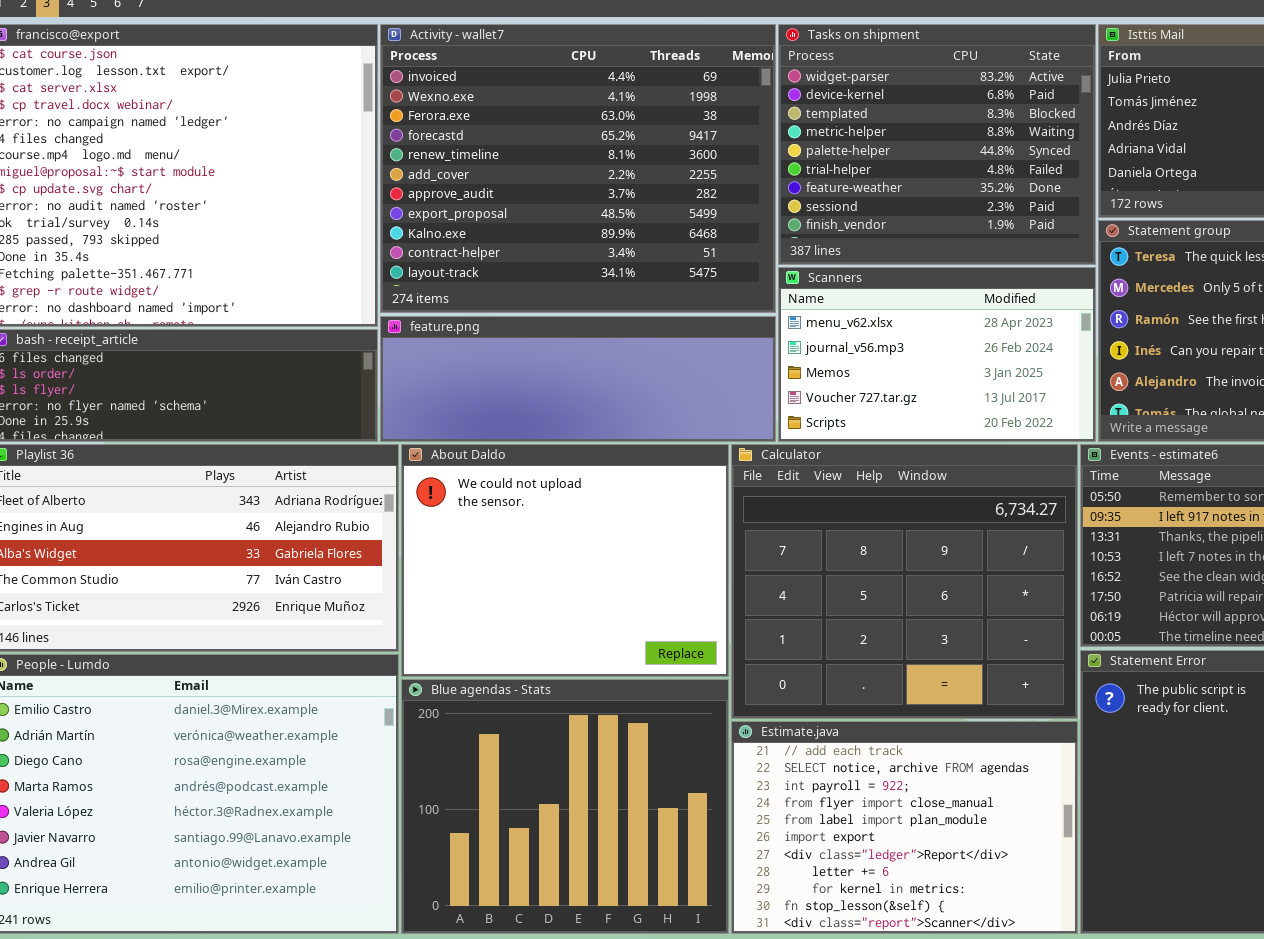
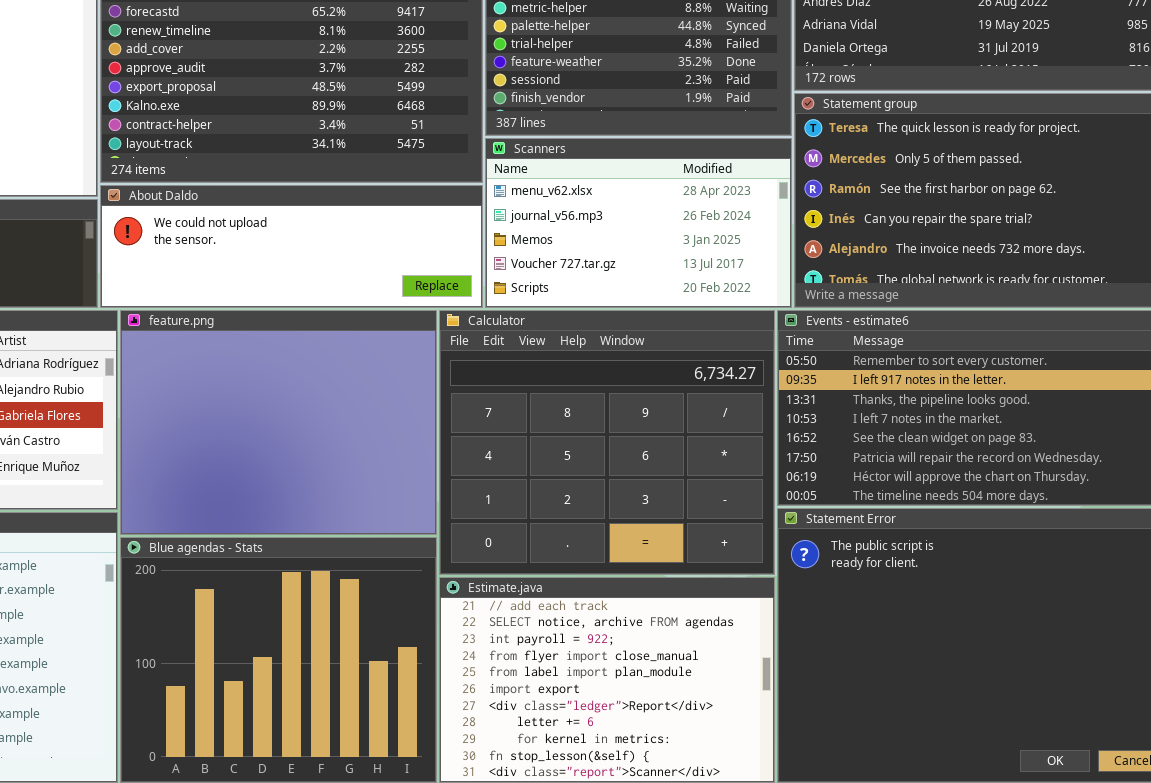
feature.png: [380,316,776,442] -> [120,310,437,535], moved, resized
About Daldo: [401,444,729,677] -> [100,185,483,308], moved, resized

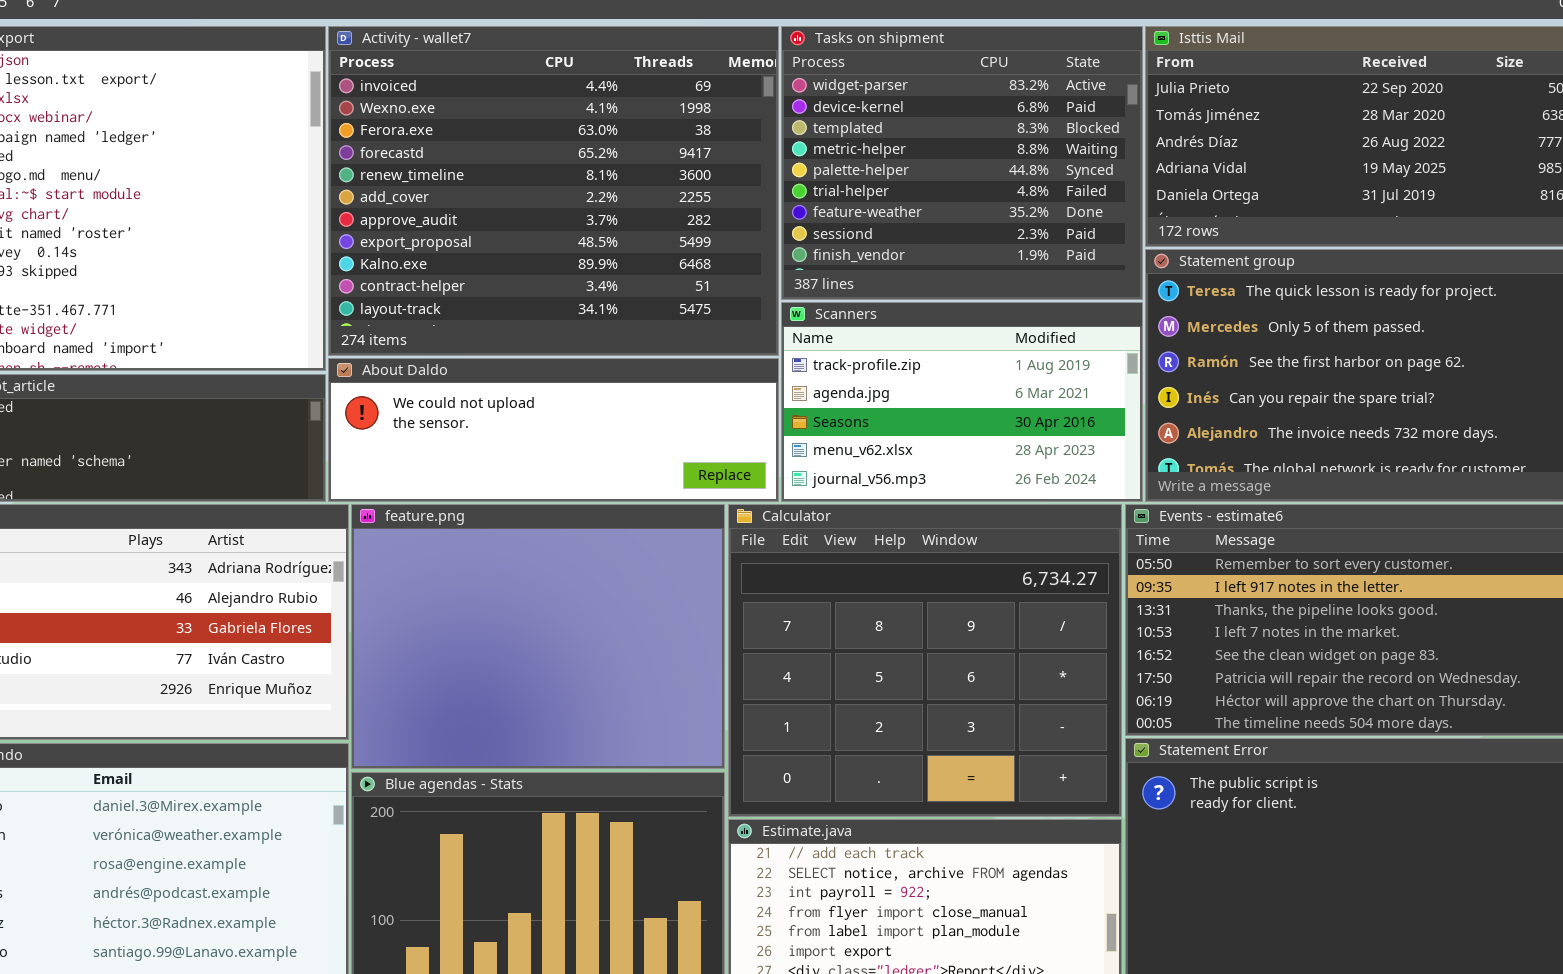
Scanners: [485,138,792,308] -> [781,302,1143,502], scrolled up 3 rows

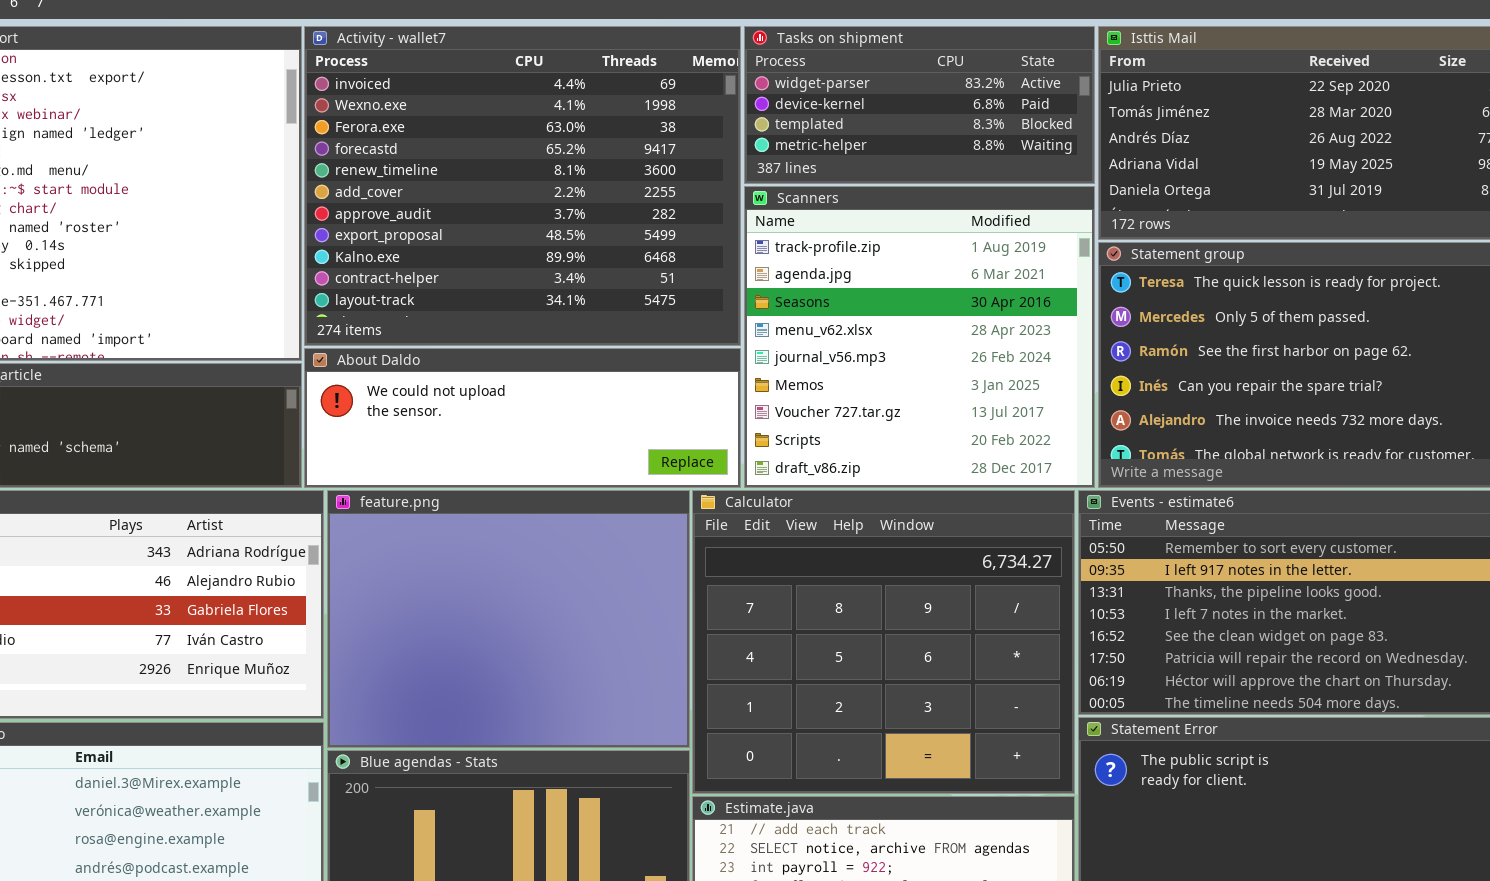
Tasks on shipment: [781,26,1143,300] -> [744,26,1095,184], resized
Scanners: [781,302,1143,502] -> [744,186,1095,488], resized

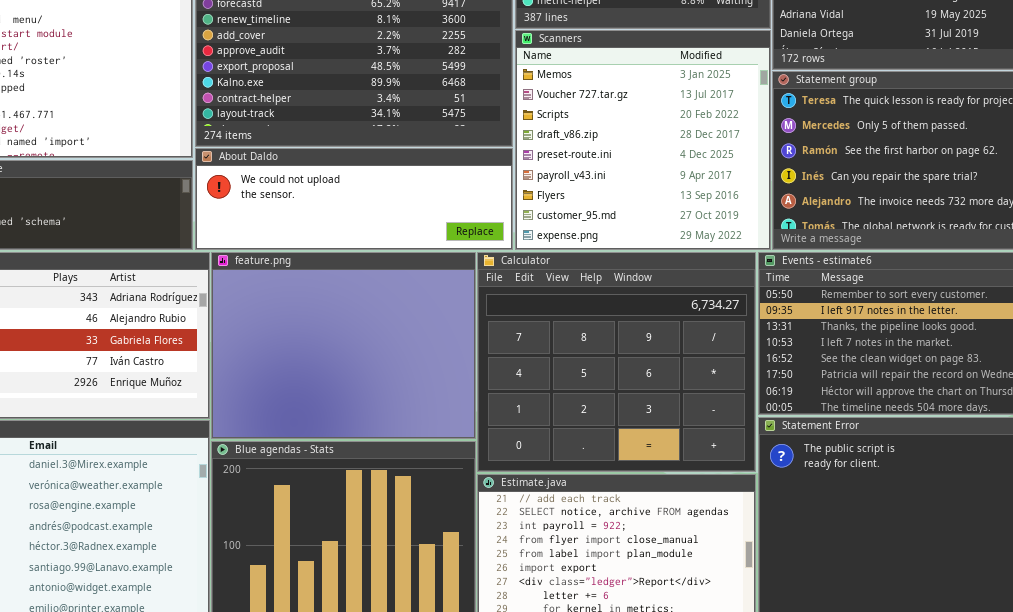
Scanners: [744,186,1095,488] -> [515,30,771,250], scrolled down 5 rows

